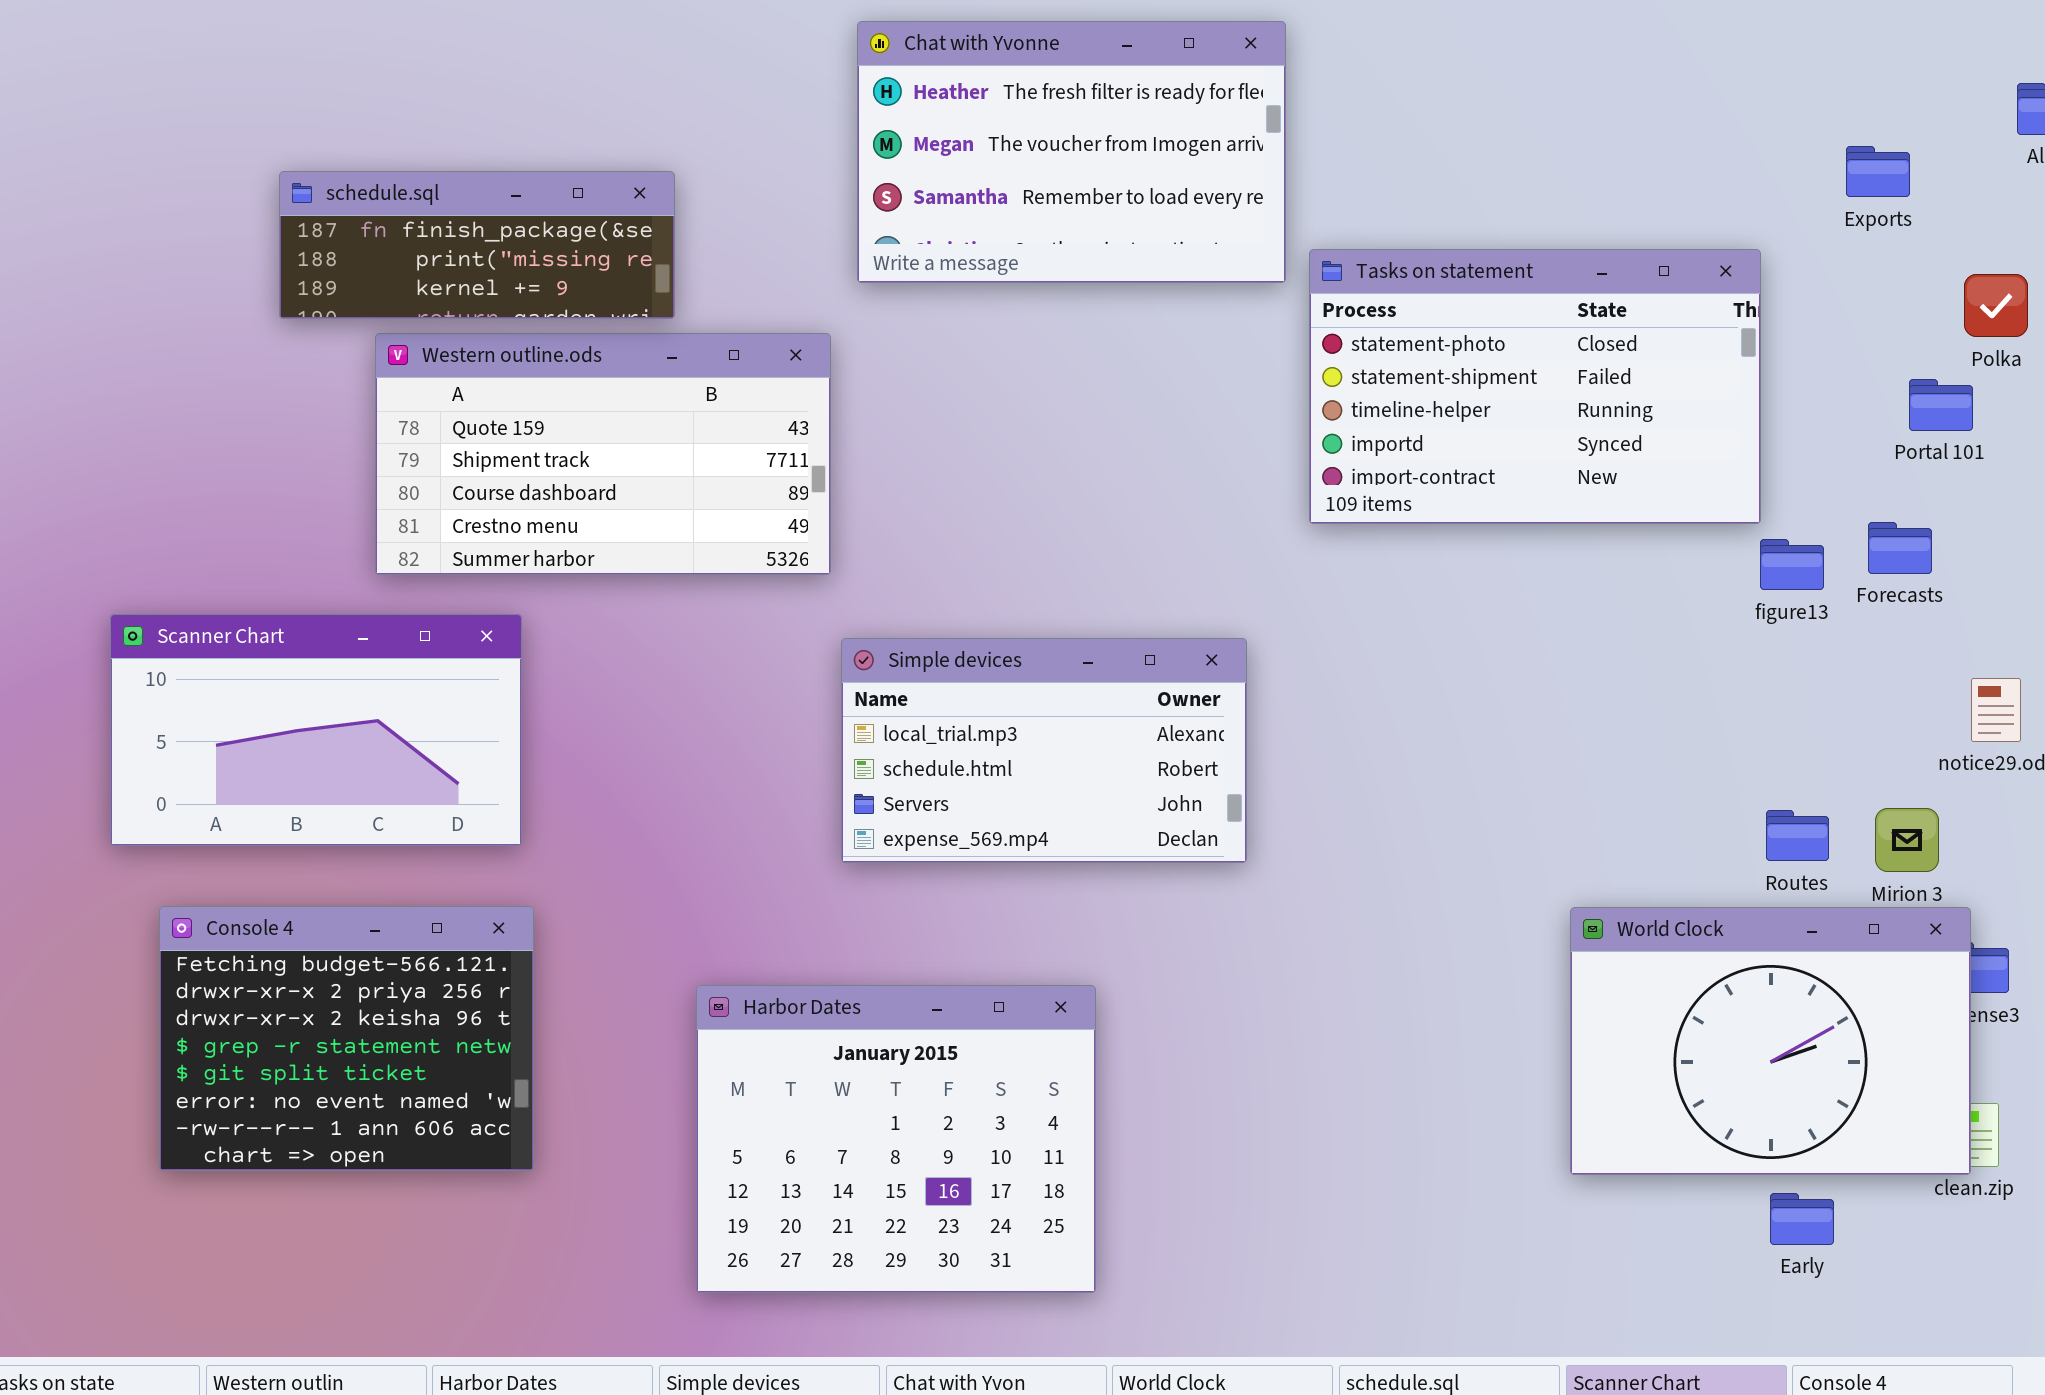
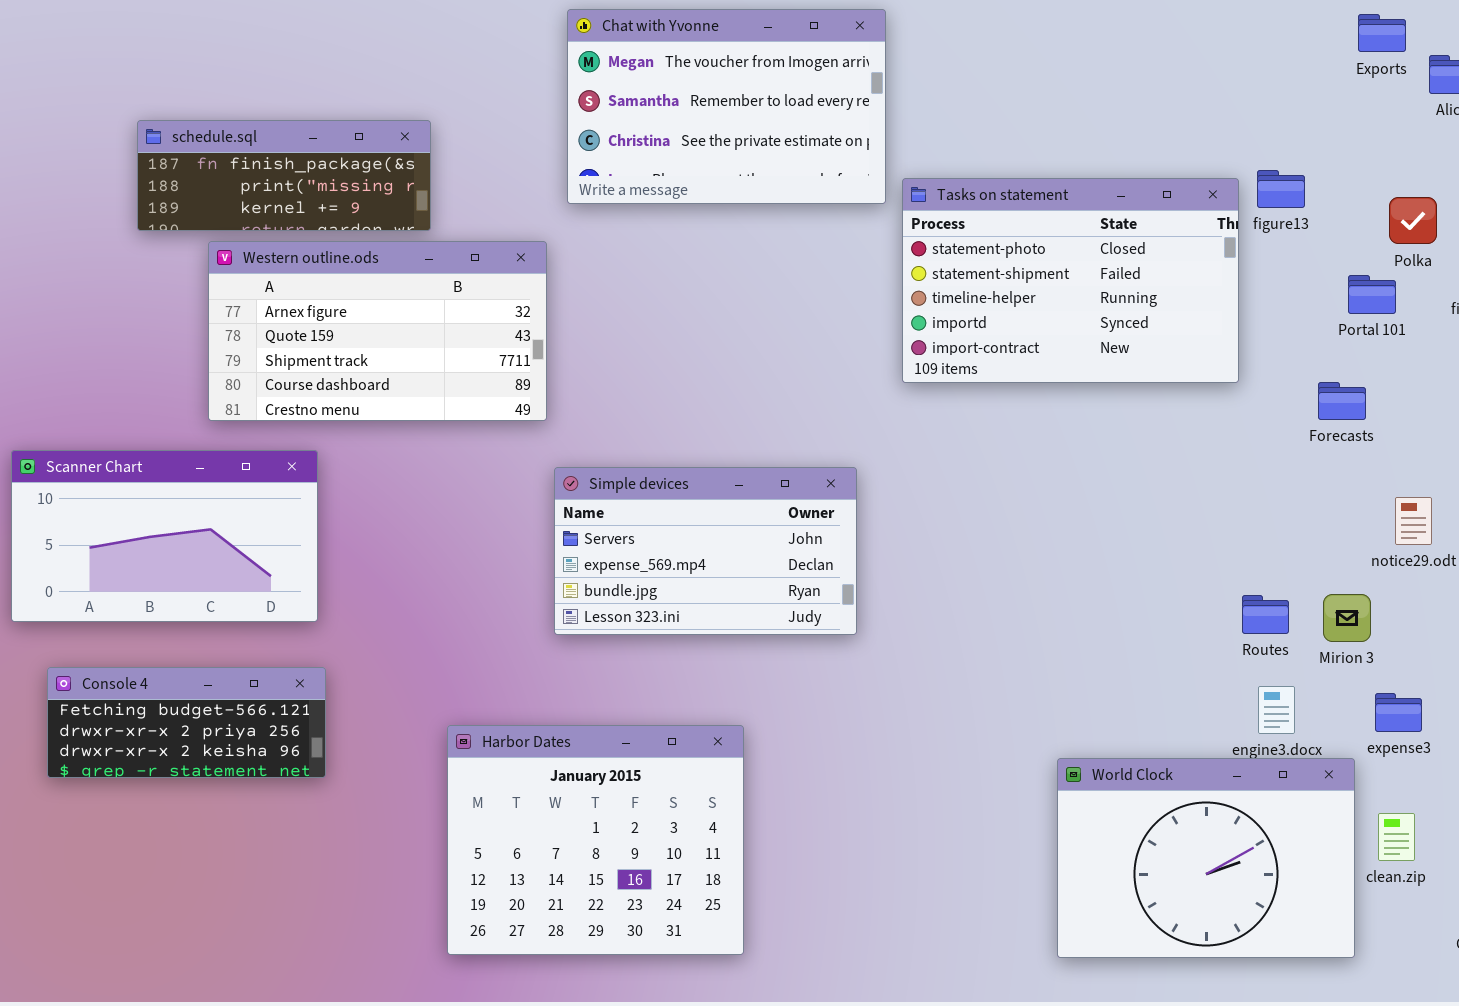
Chat with Yvonne: [857,21,1286,283] -> [567,9,886,204], scrolled down 1 row
Exports: [1846,146,1910,197] -> [1358,14,1406,52], moved
Western outline.ods: [375,333,831,575] -> [208,241,547,421], scrolled up 1 row
figure13: [1760,539,1824,590] -> [1257,170,1305,208], moved
Simple devices: [841,638,1247,863] -> [554,467,857,635], scrolled down 2 rows
Console 4: [159,906,534,1171] -> [47,667,326,778], resized
World Clock: [1570,907,1971,1175] -> [1057,758,1355,958], moved

